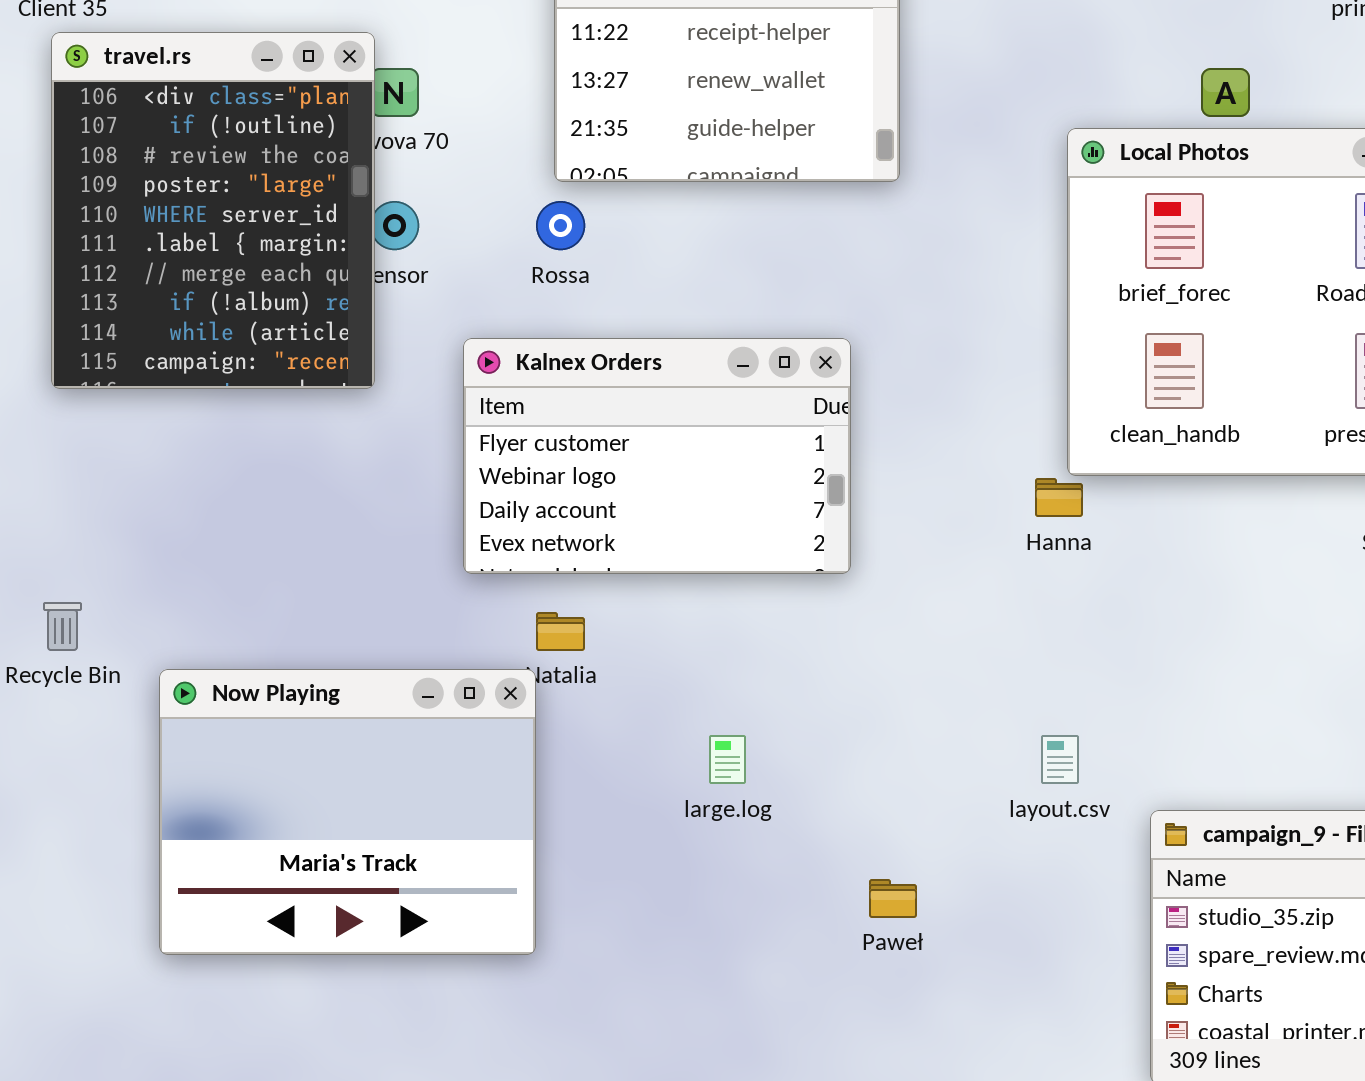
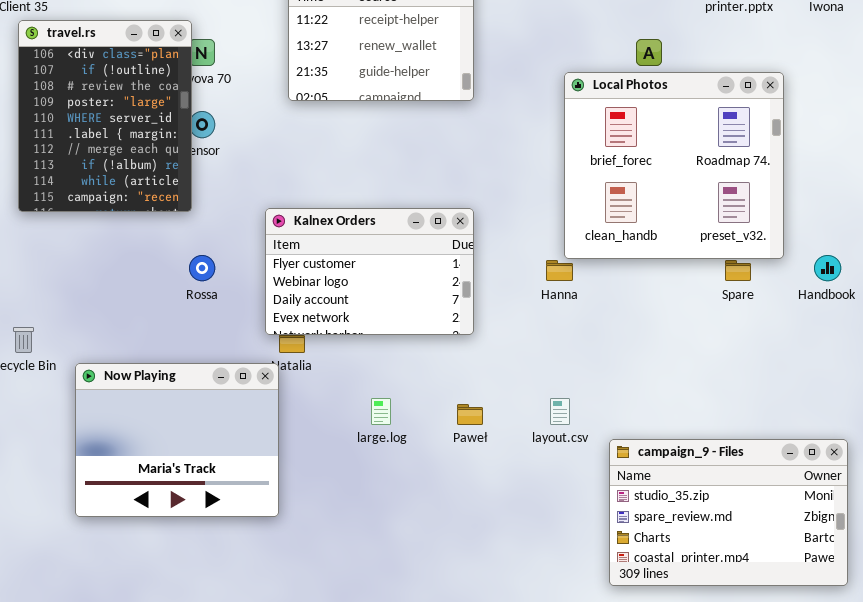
Rossa: [536,201,585,250] -> [189,255,215,281], moved
Kalnex Orders: [463,338,851,574] -> [265,208,474,335], moved
Paweł: [869,879,917,918] -> [457,404,483,425], moved

